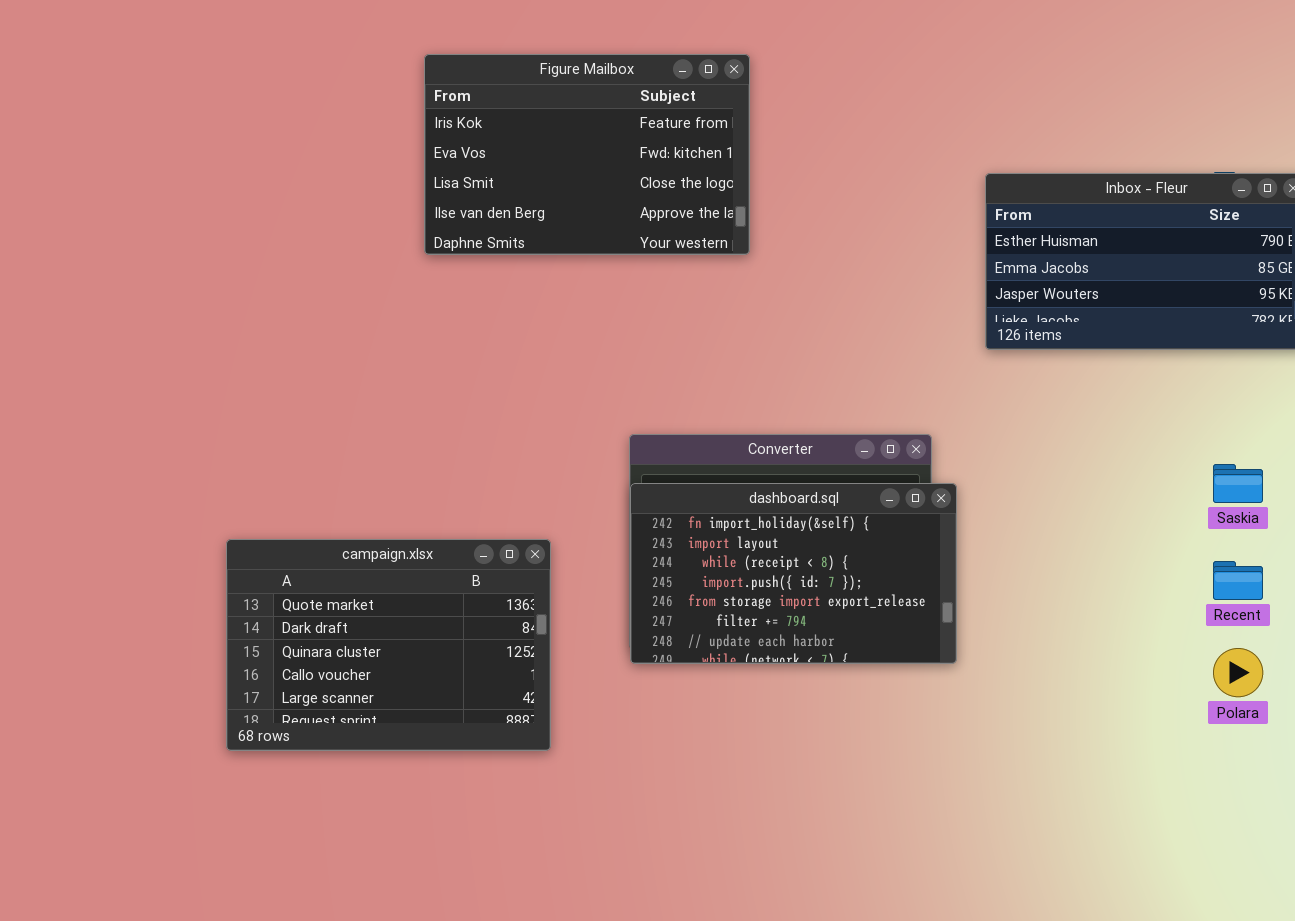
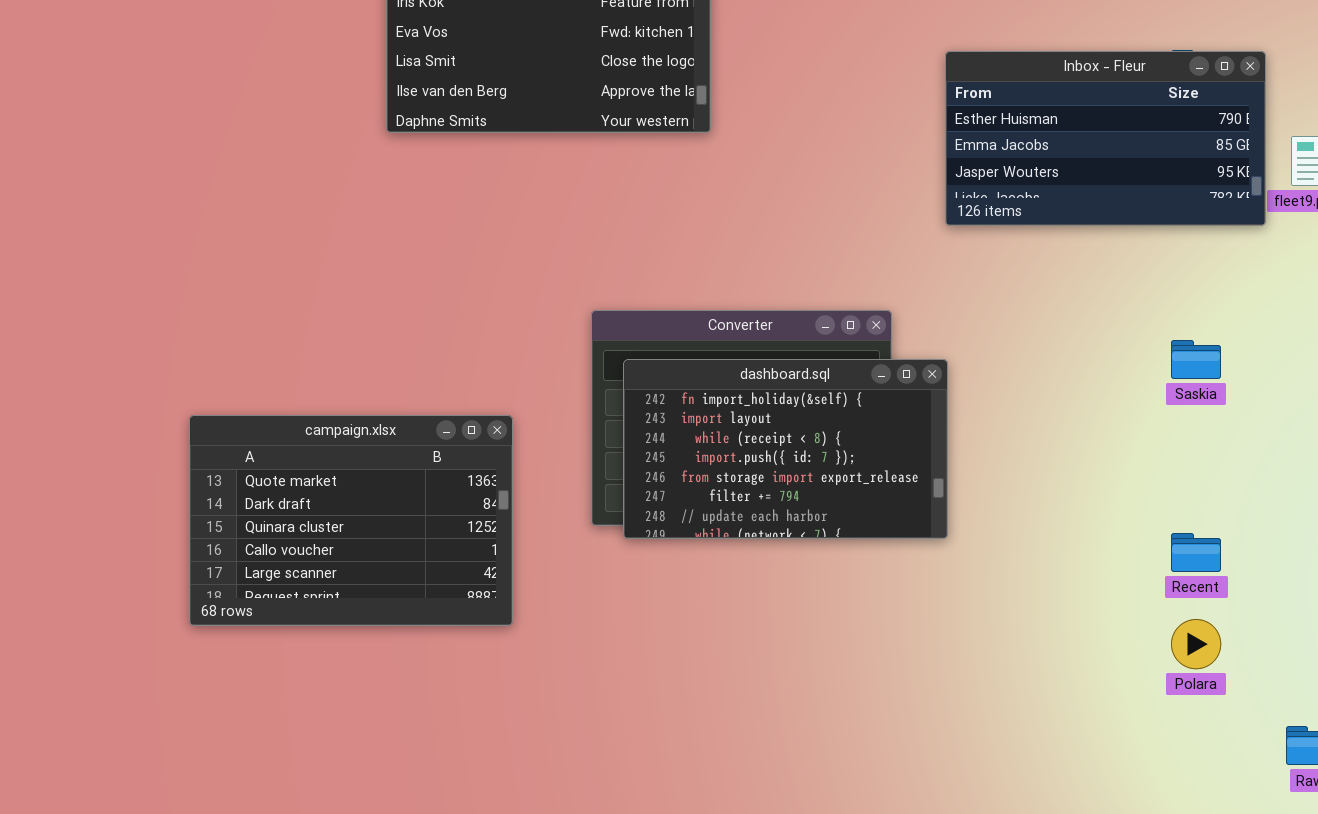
dashboard.sql: [630,483,957,664] -> [623,359,948,539], moved
Recent: [1213,561,1263,600] -> [1171,533,1221,572], moved
Polara: [1213,648,1263,697] -> [1171,619,1221,669], moved

